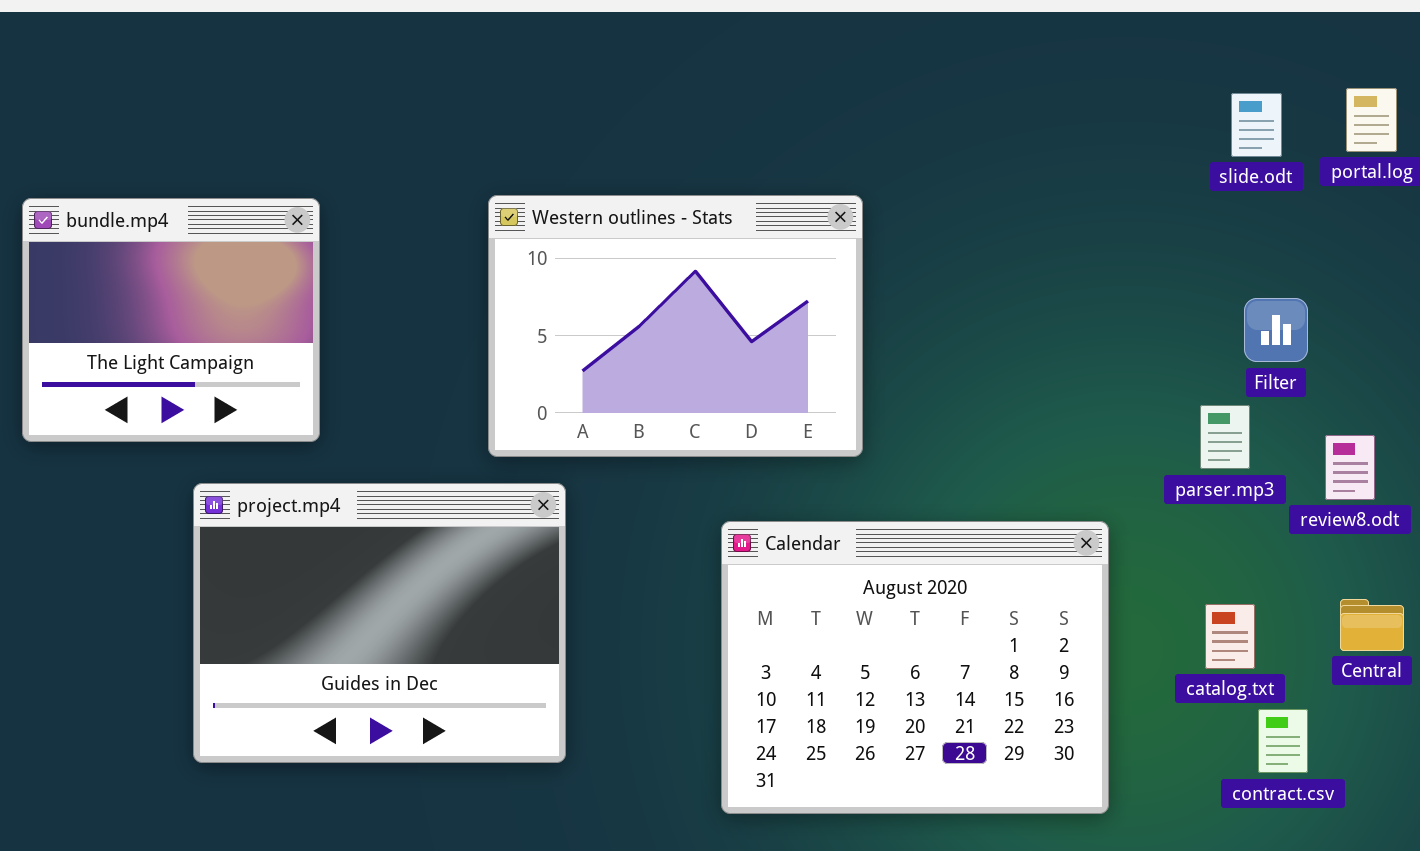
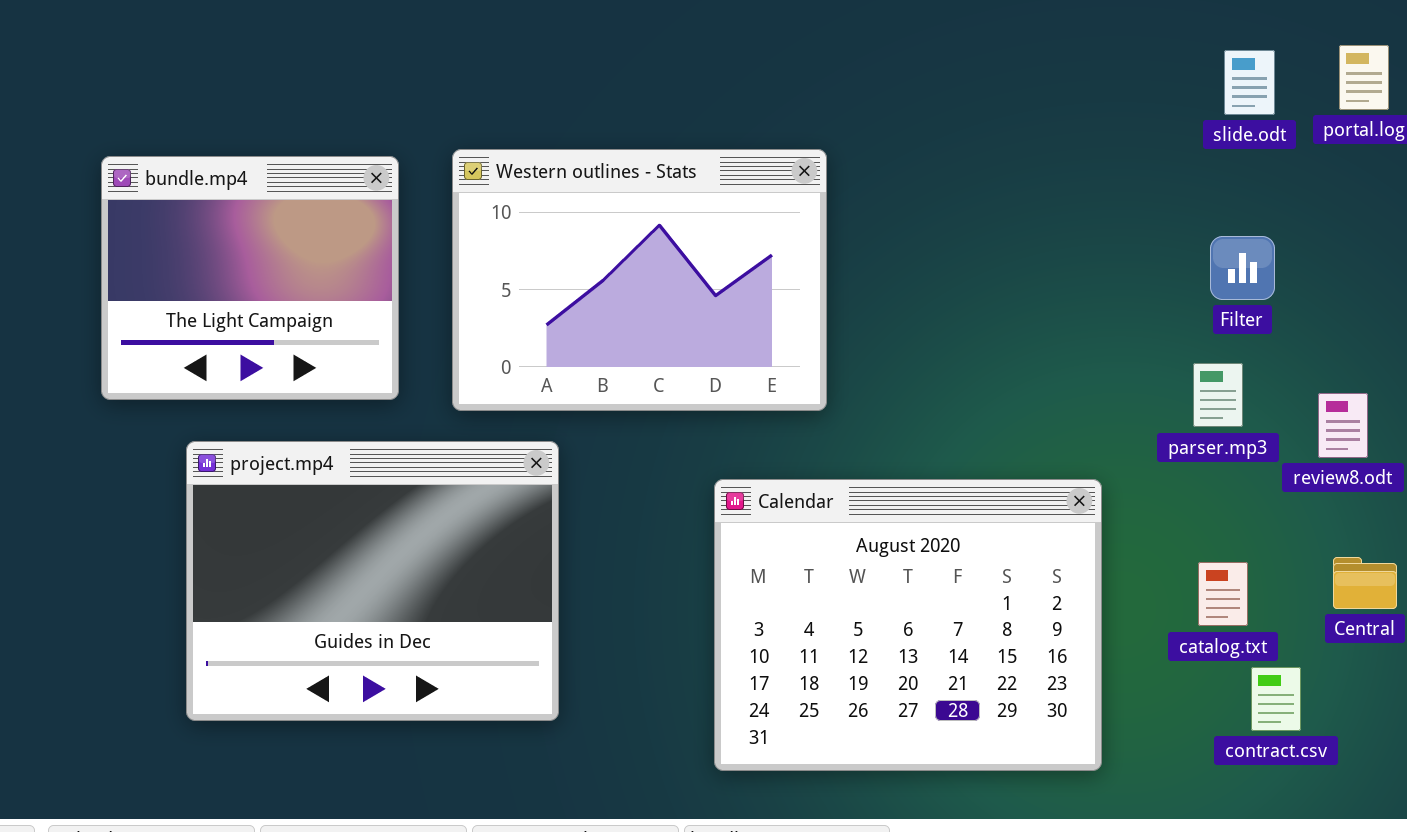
Western outlines - Stats: [488,195,863,457] -> [452,149,827,411], moved
bundle.mp4: [22,198,320,442] -> [101,156,399,400], moved
Filter: [1244,298,1308,362] -> [1210,236,1275,300], moved

